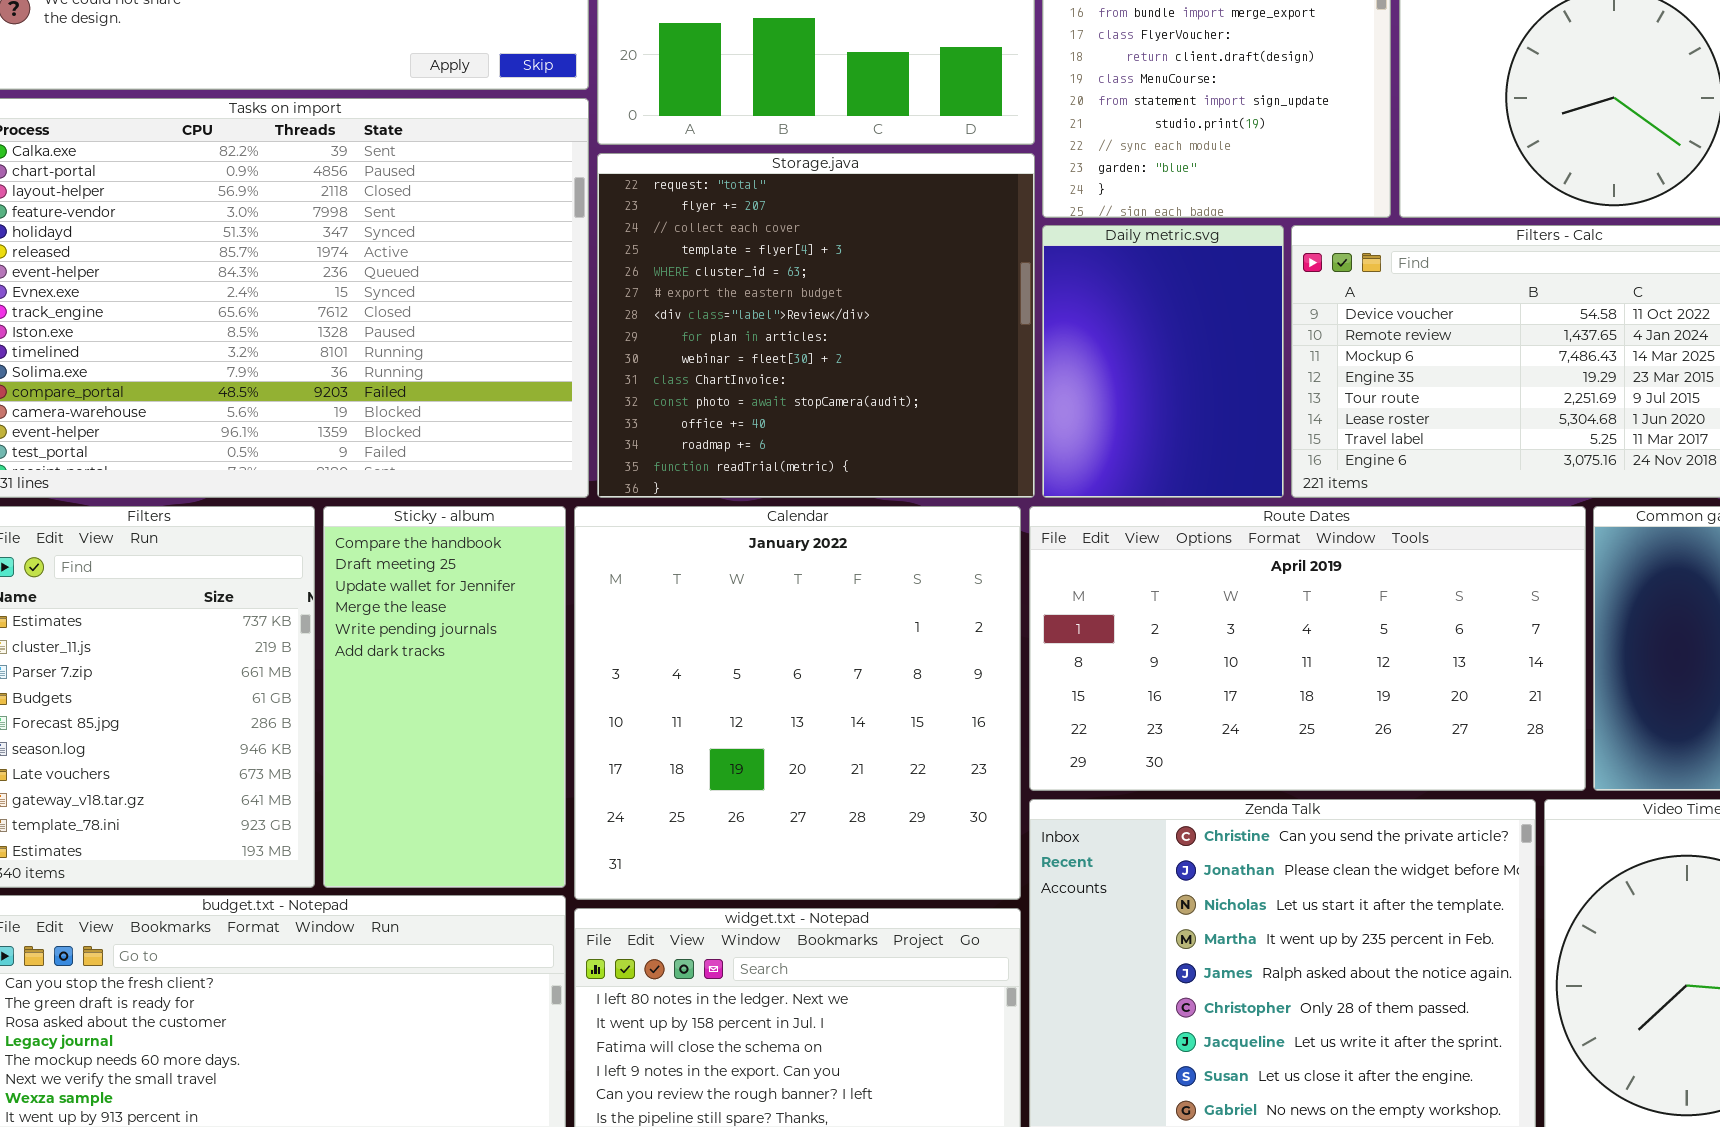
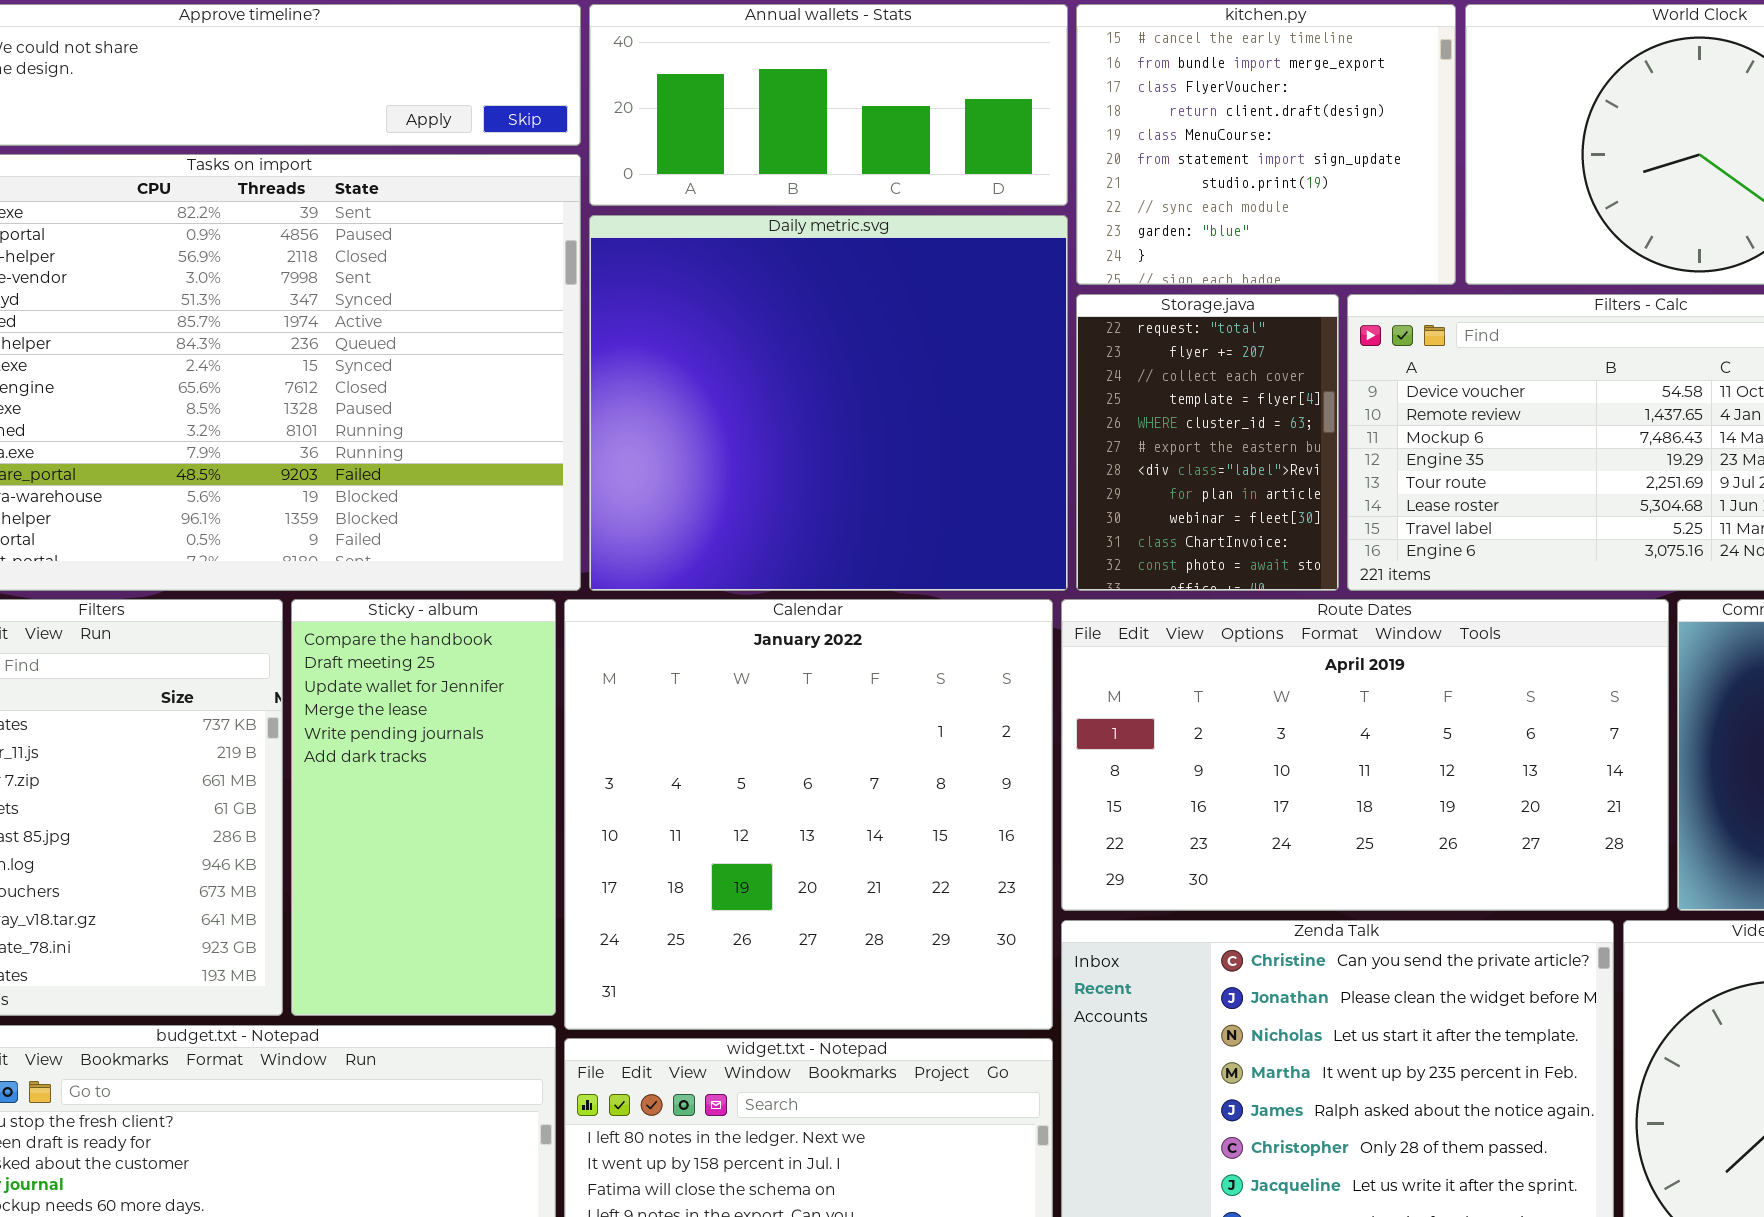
Storage.java: [597,153,1035,498] -> [1076,294,1339,591], moved, resized
Daily metric.svg: [1042,225,1284,498] -> [589,215,1068,591], moved, resized

